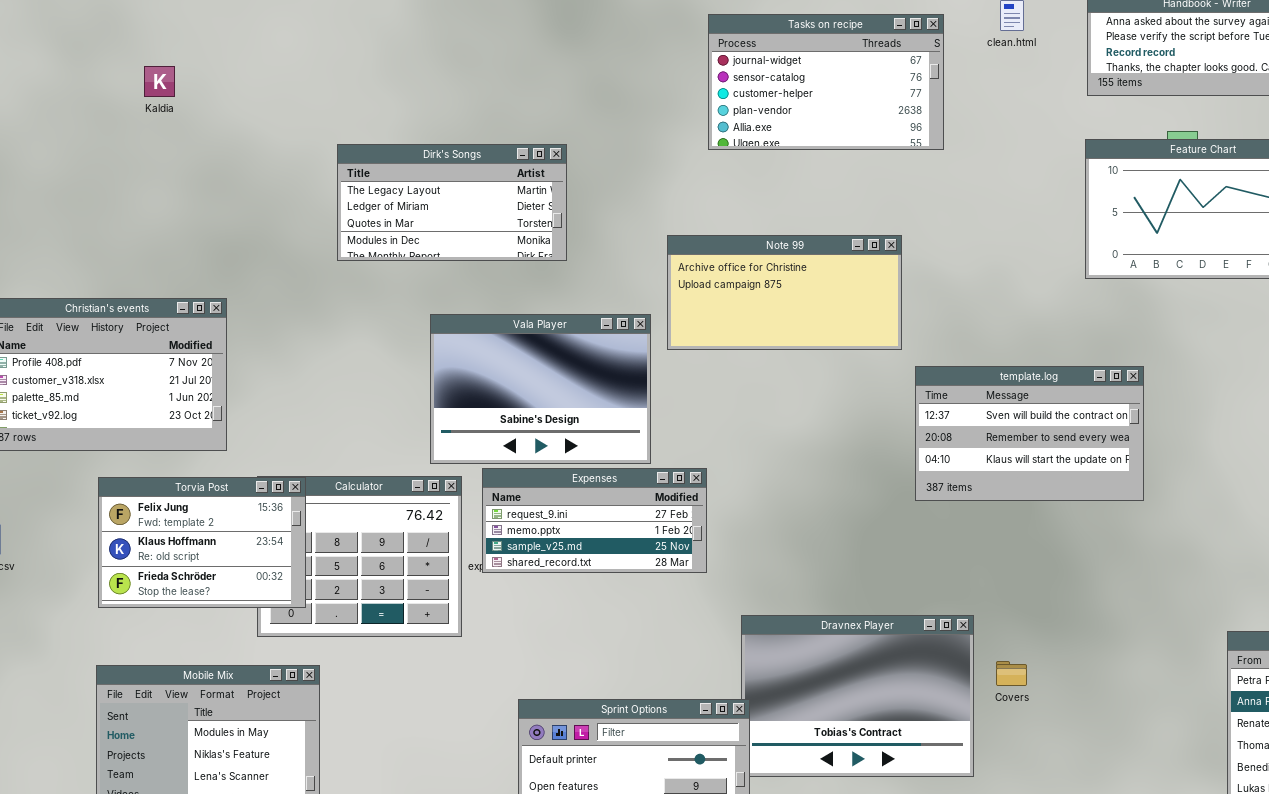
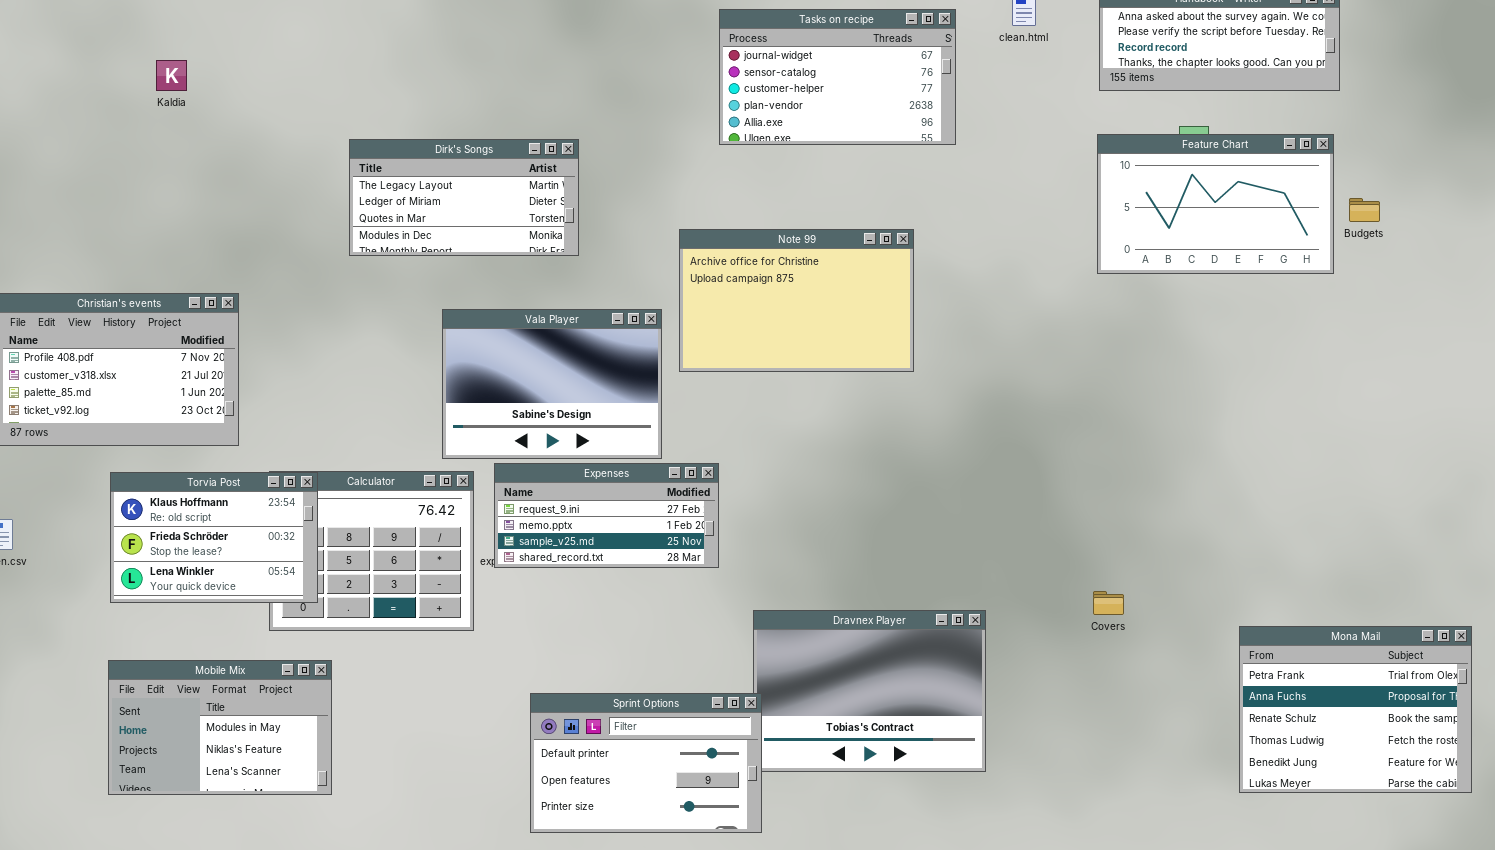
Note 99: [667,235,902,350] -> [679,229,914,372], resized
template.log: [915,366,1144,501] -> none, closed
Torvia Post: [98,477,306,608] -> [110,472,318,603], scrolled down 1 row
Covers: [996,661,1027,686] -> [1093,591,1124,615], moved

